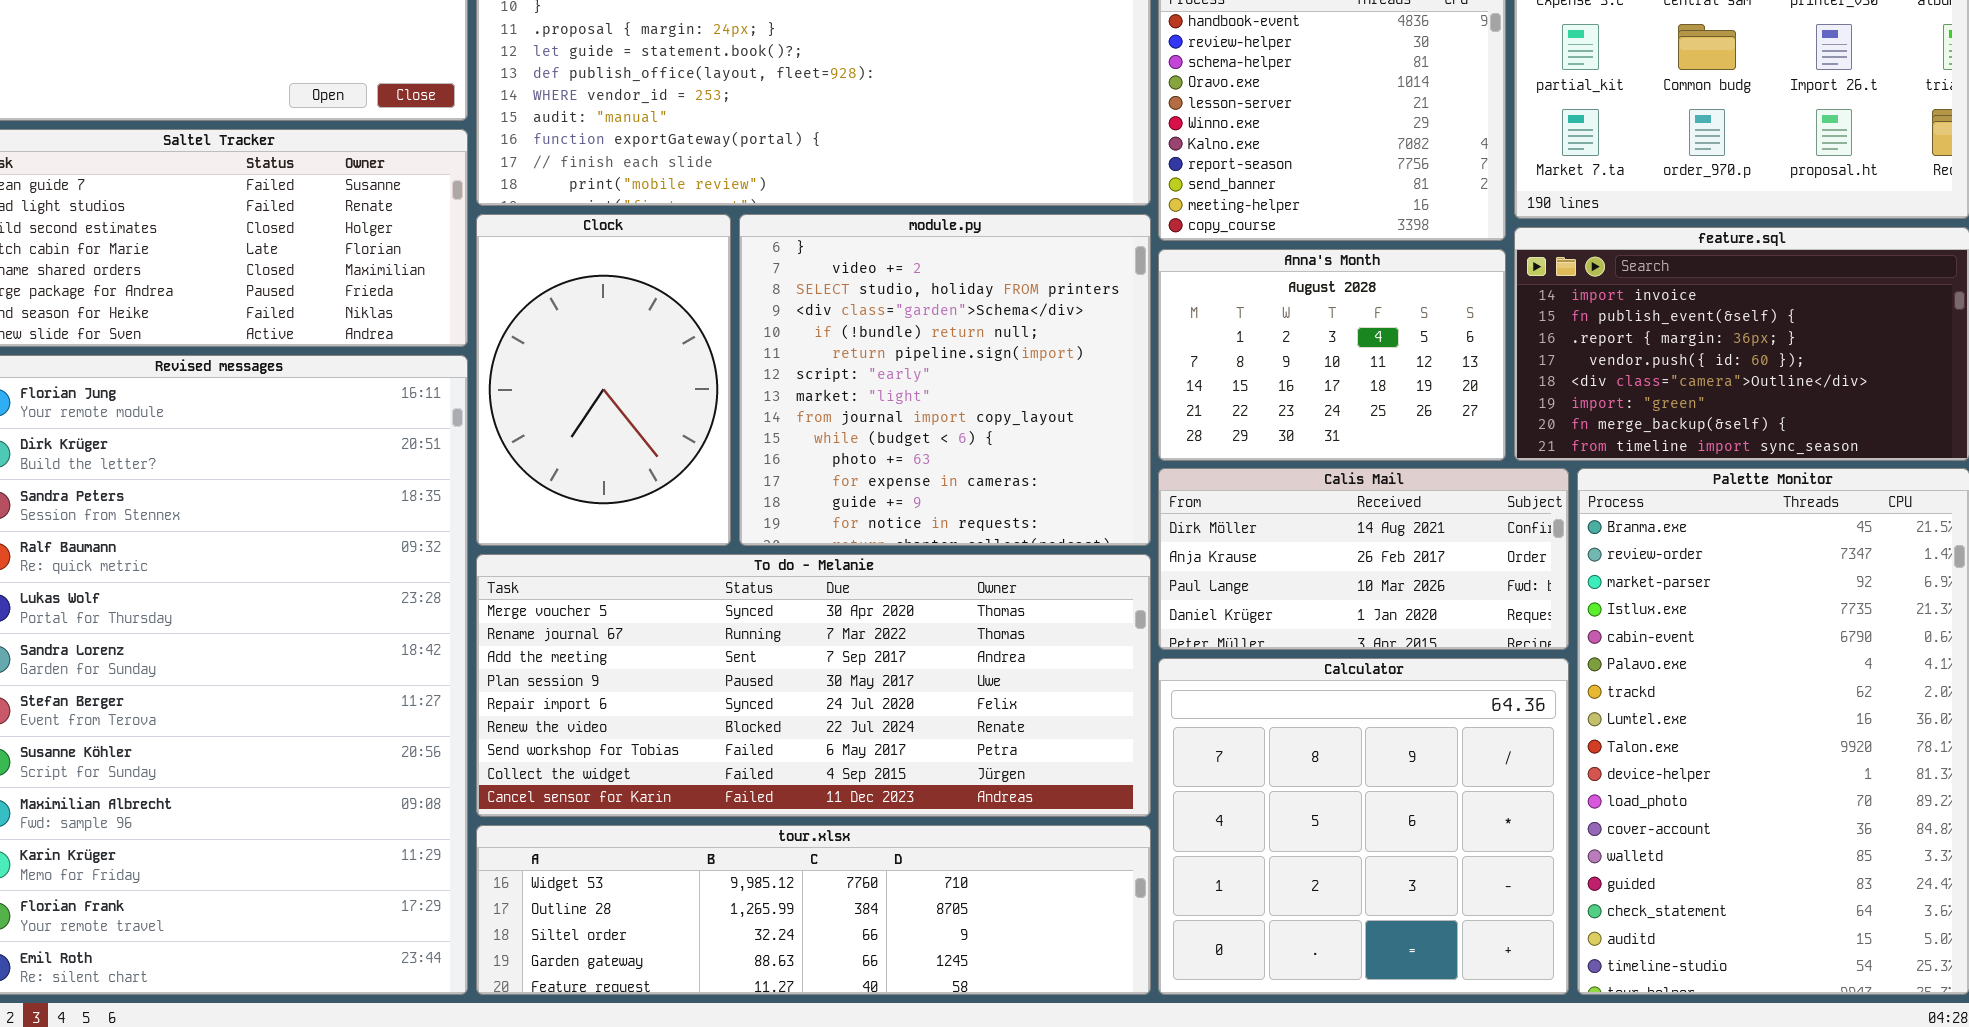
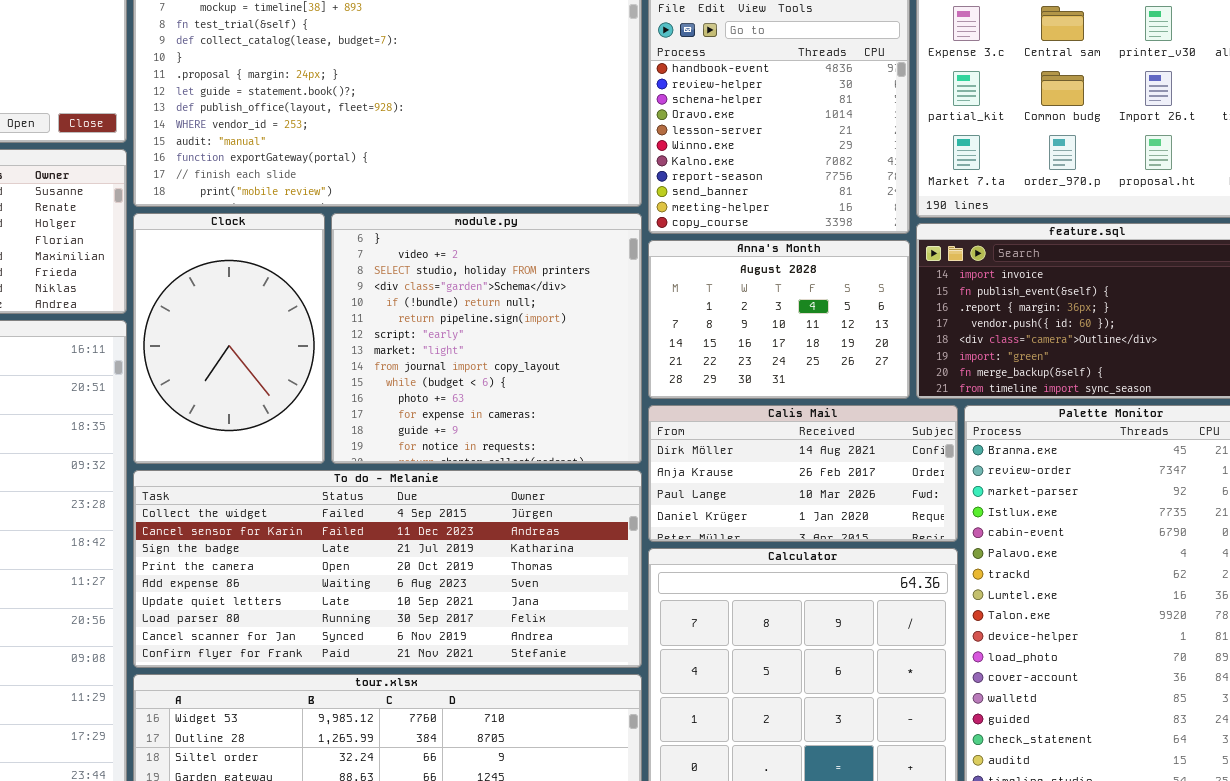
To do - Melanie: [476,554,1151,817] -> [133,470,642,668], scrolled down 7 rows

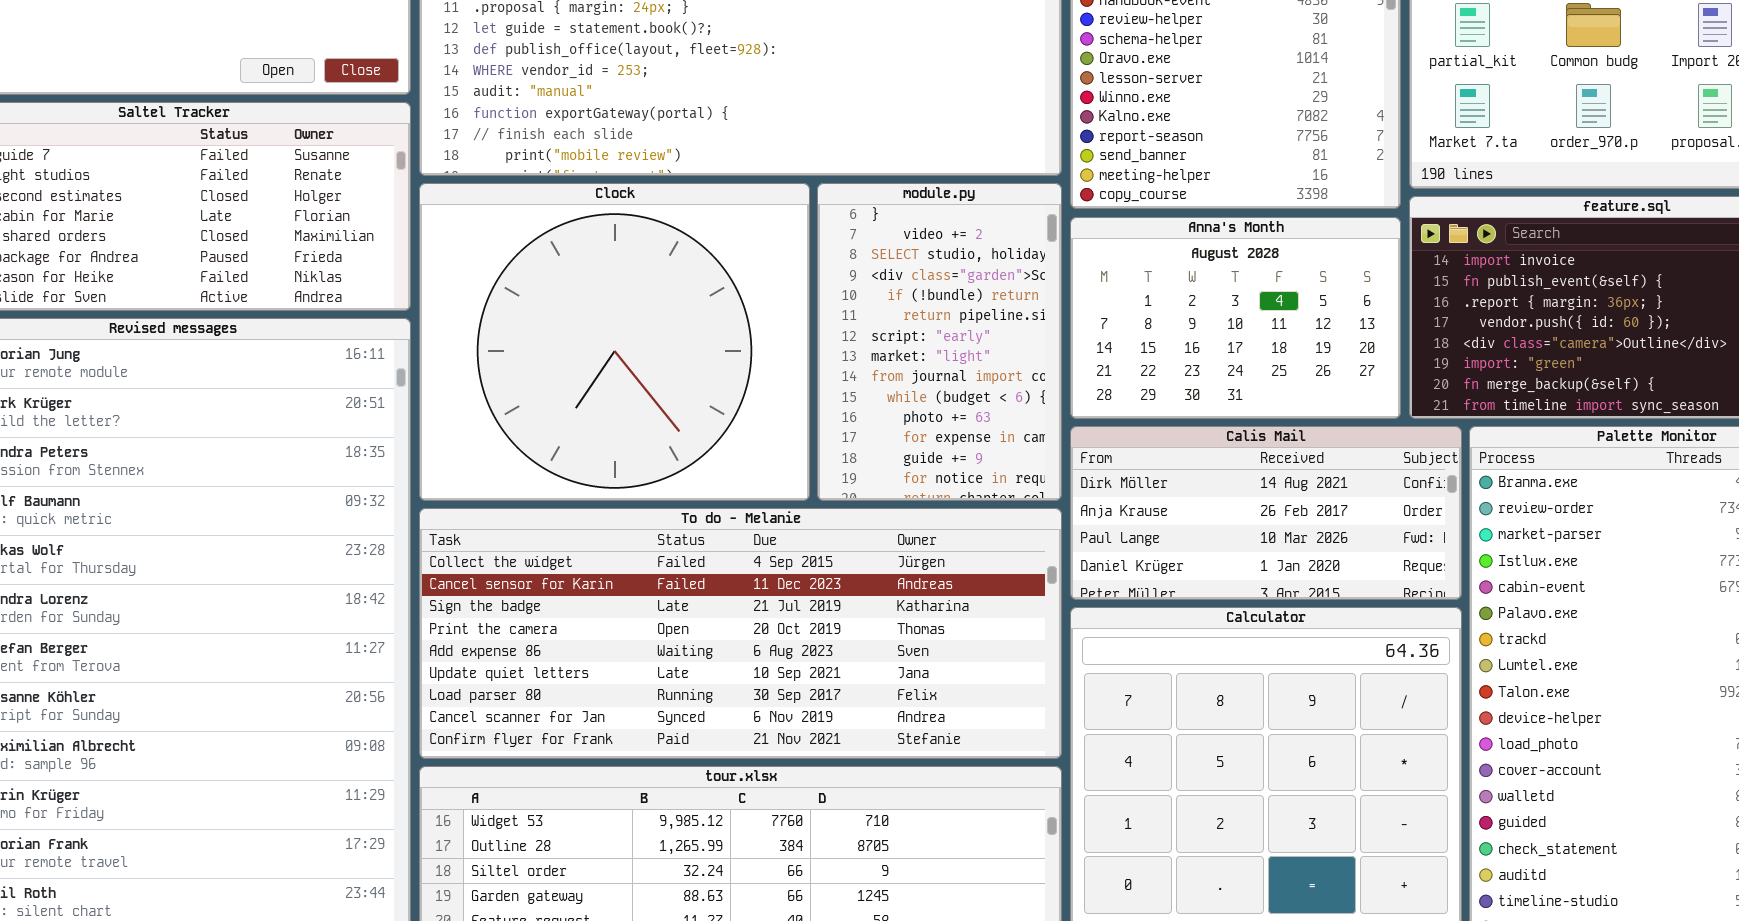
Clock: [133,213,325,464] -> [419,183,810,501], resized
module.py: [331,213,642,464] -> [817,183,1062,501], resized

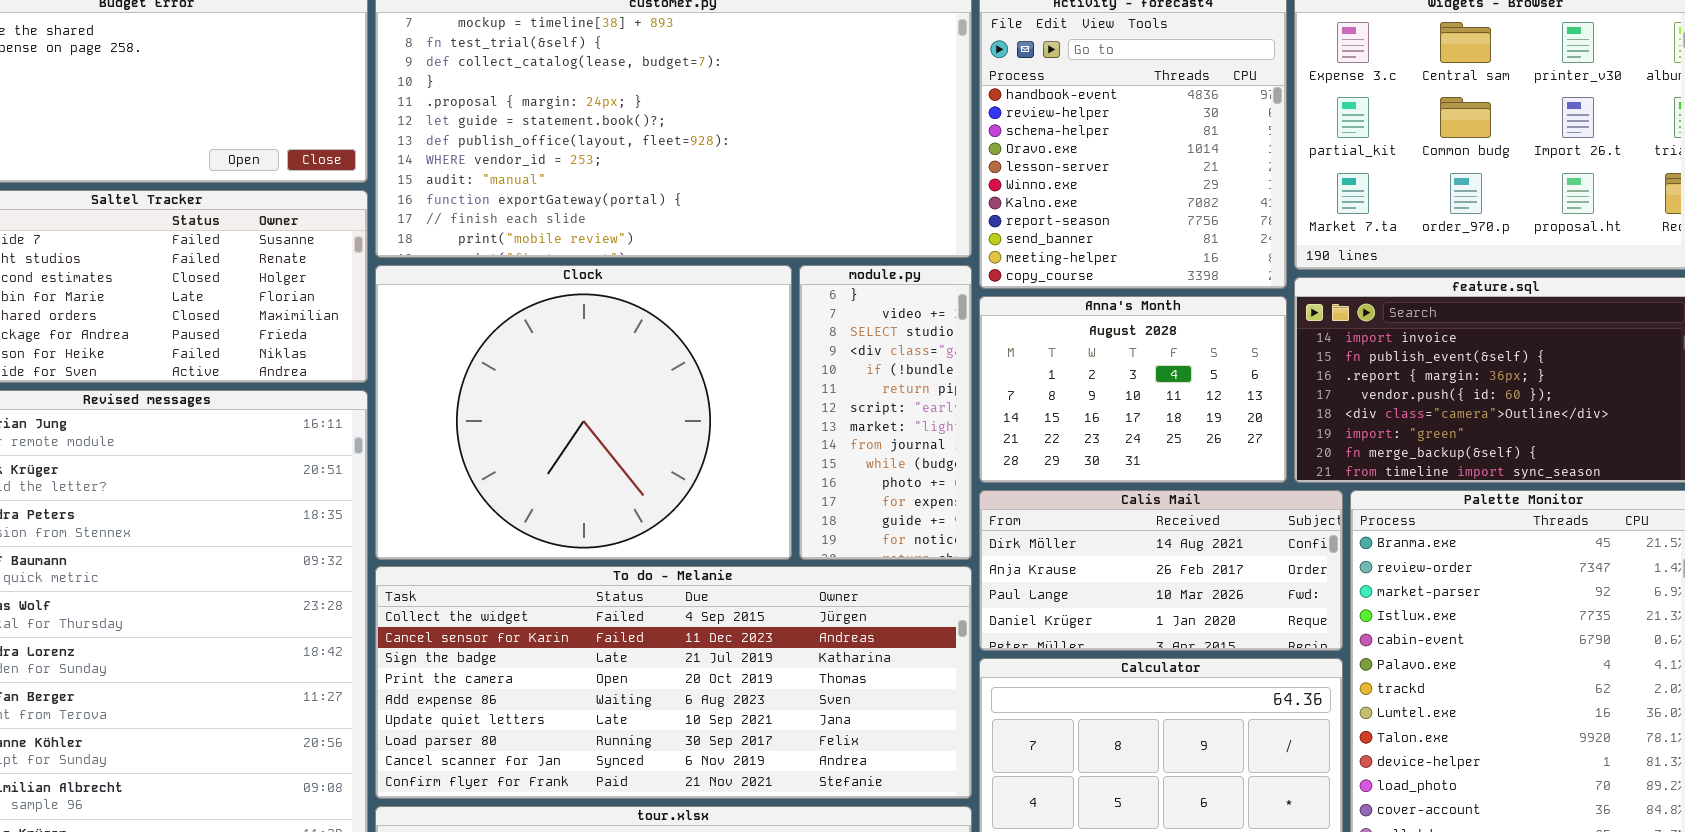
Clock: [419,183,810,501] -> [375,265,792,560], resized
module.py: [817,183,1062,501] -> [799,265,972,560], resized

